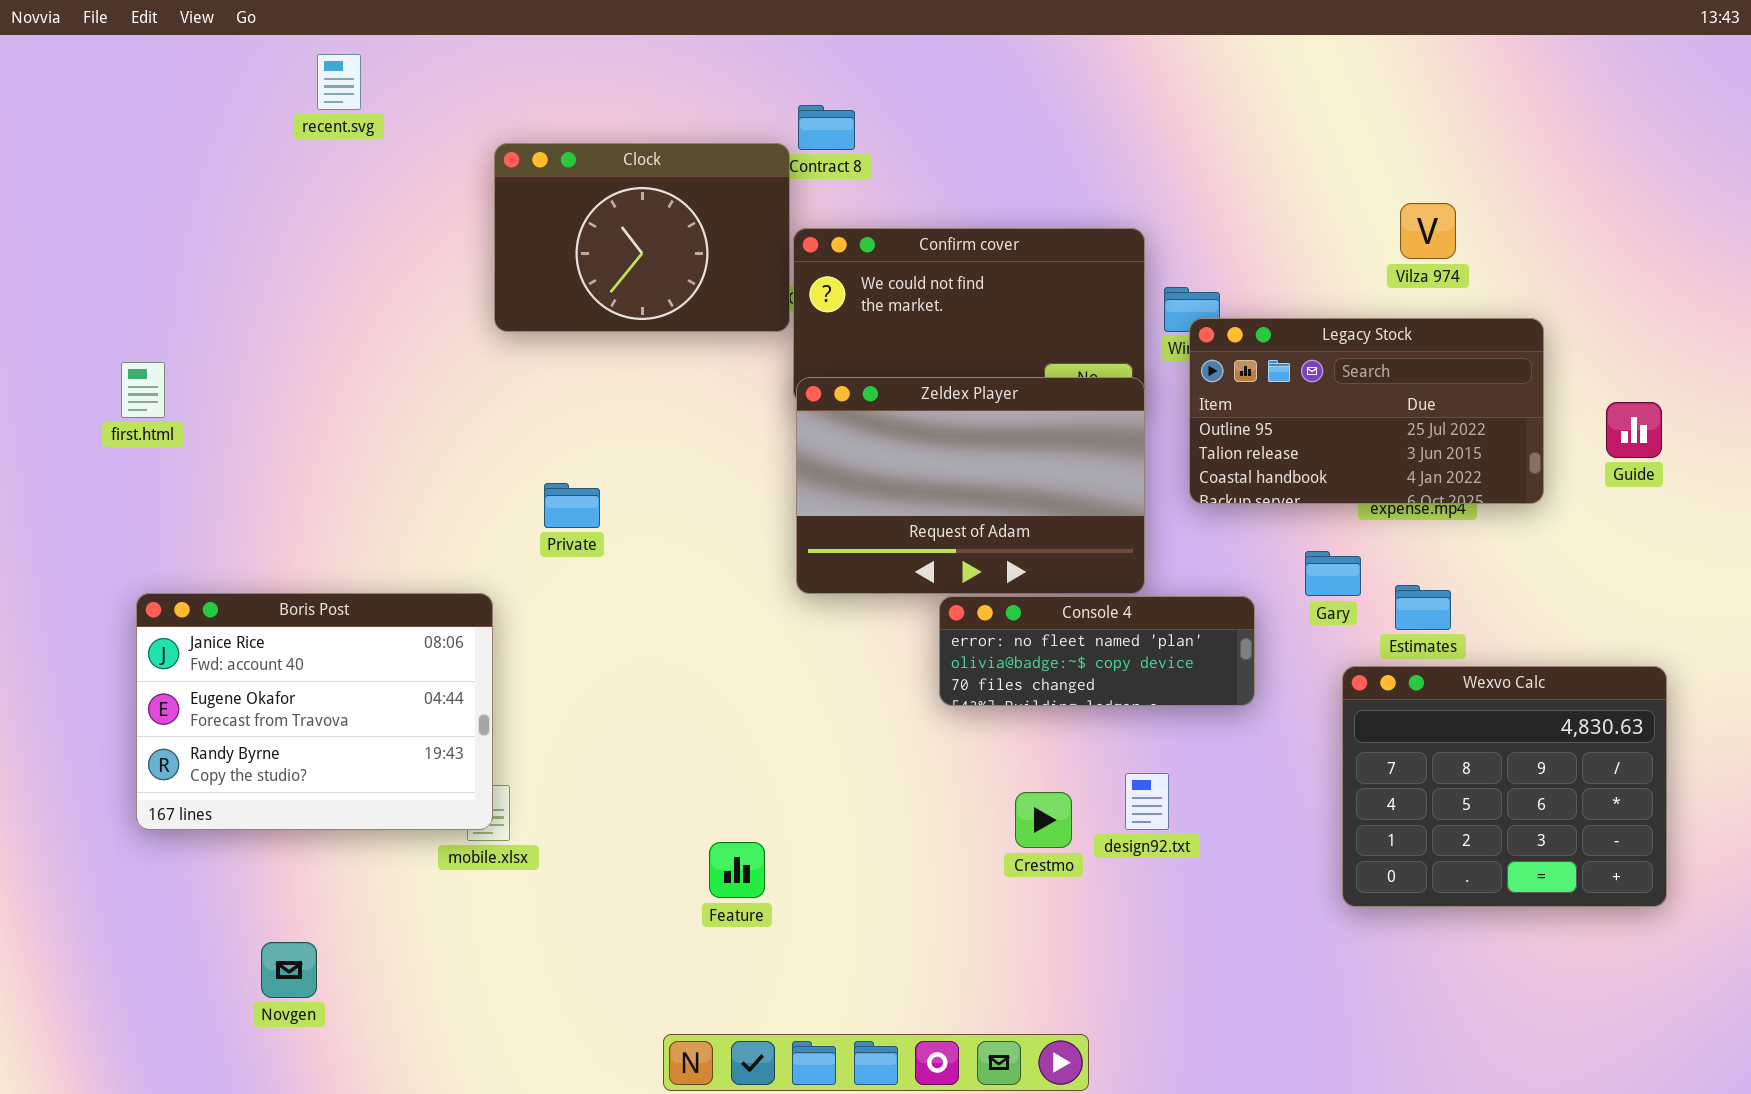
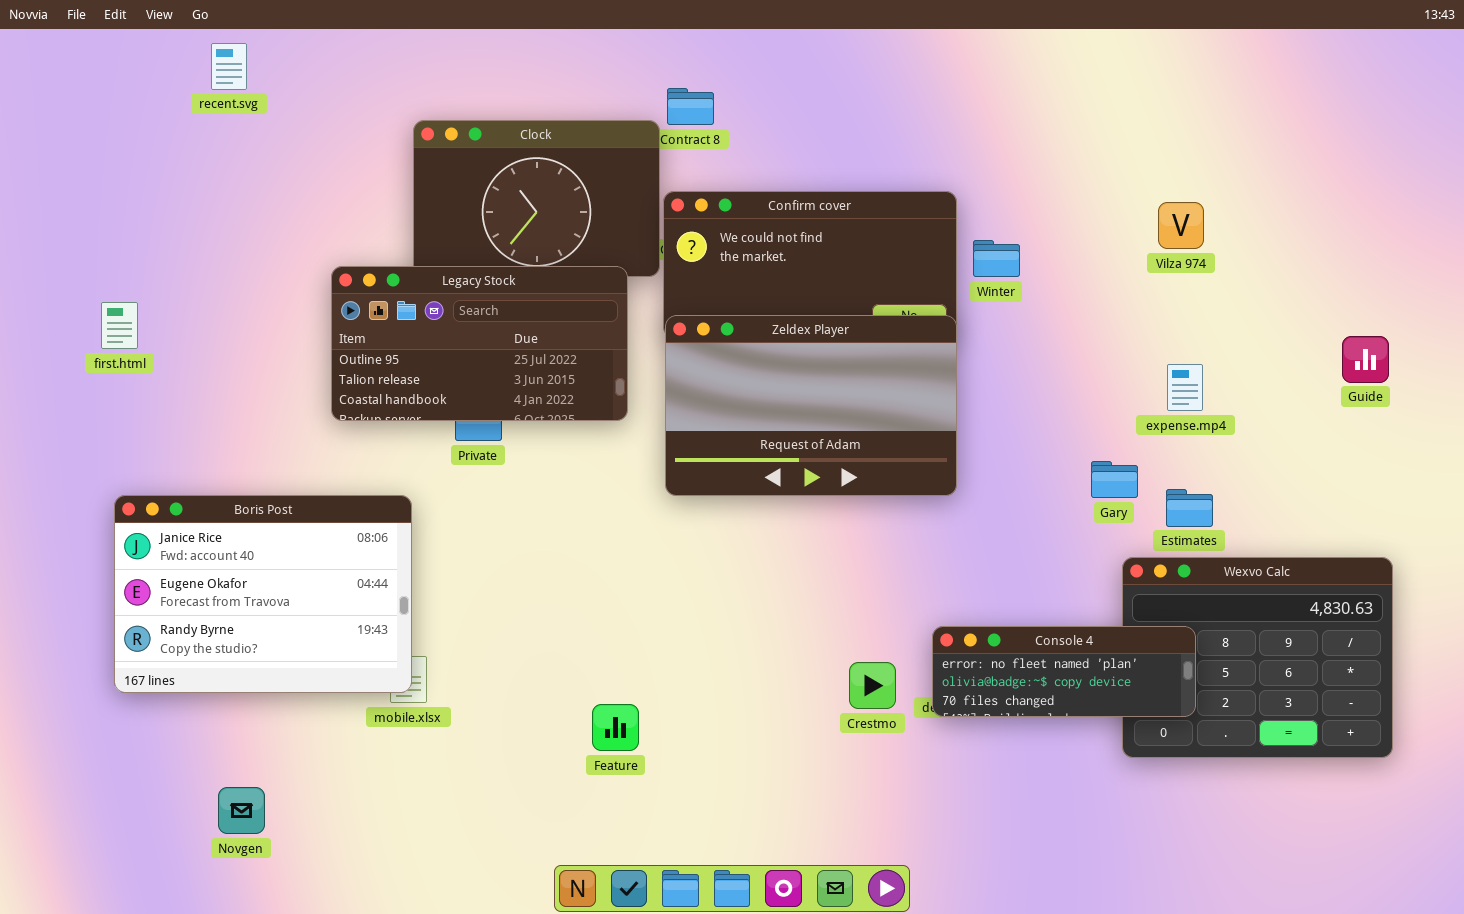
recent.svg: [317,54,361,110] -> [211,43,247,90], moved
Vilza 974: [1400,203,1456,259] -> [1158,202,1204,249], moved
Legacy Stock: [1189,318,1544,504] -> [331,266,628,421], moved
Console 4: [939,596,1255,706] -> [932,626,1196,717], moved

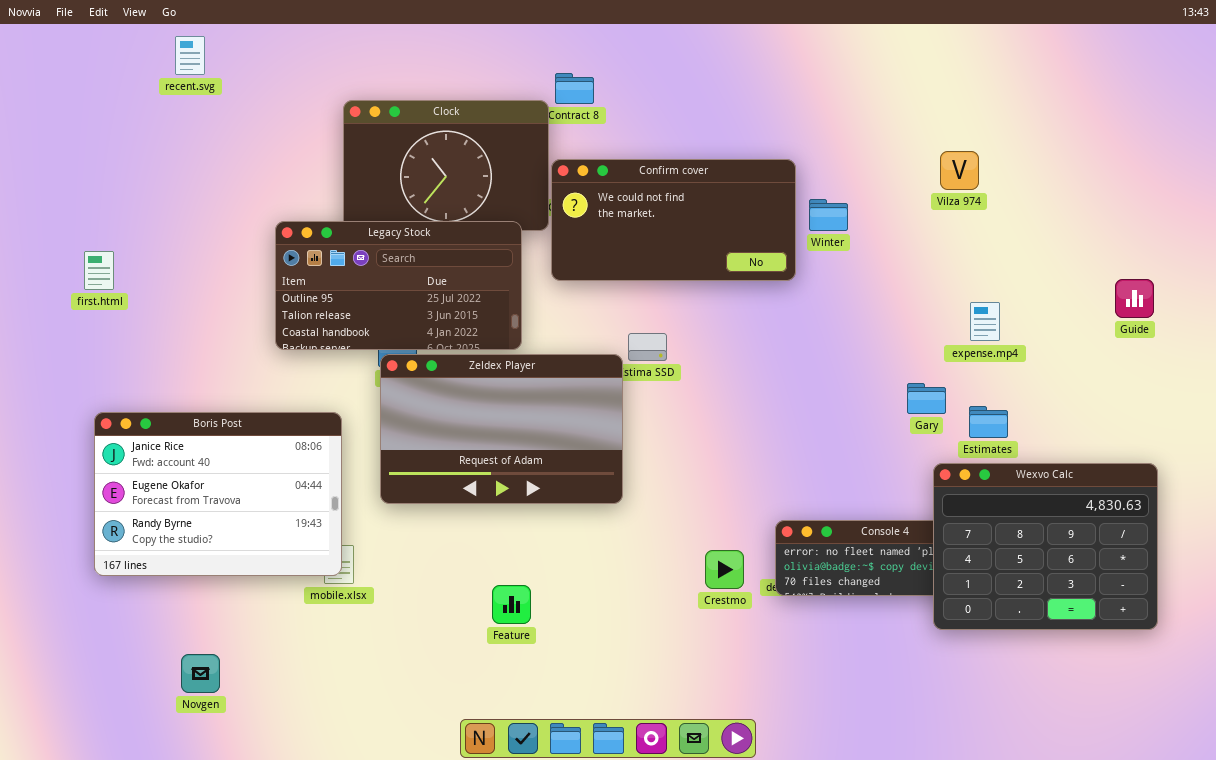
Vilza 974: [1158,202,1204,249] -> [940,151,979,190], moved
Zeldex Player: [665,315,957,496] -> [380,354,623,504], moved
Wexvo Calc: [1122,557,1393,758] -> [933,463,1158,630], raised

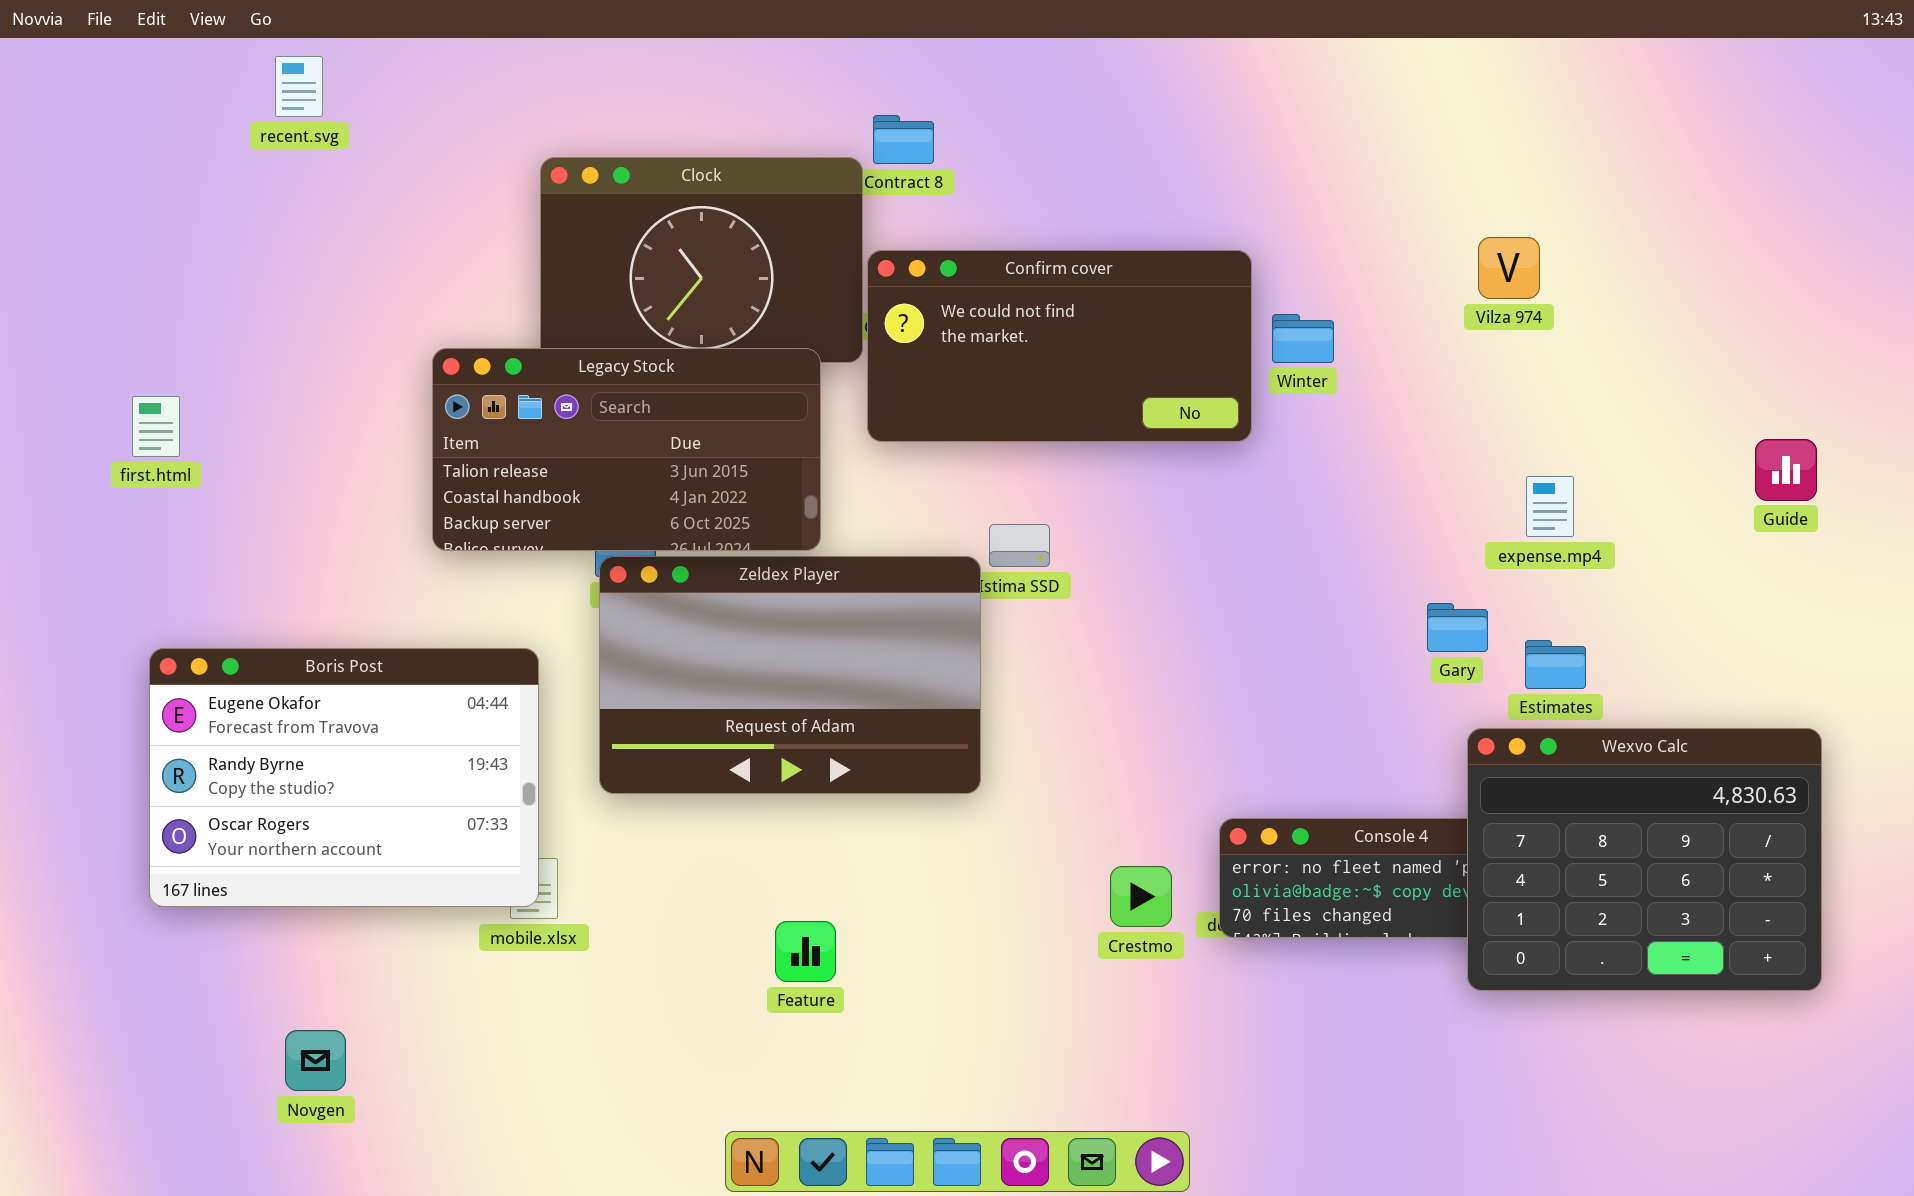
Legacy Stock: [275,221,522,350] -> [432,348,821,551], scrolled down 1 row
Boris Post: [94,412,342,576] -> [149,648,539,907], scrolled down 1 row

